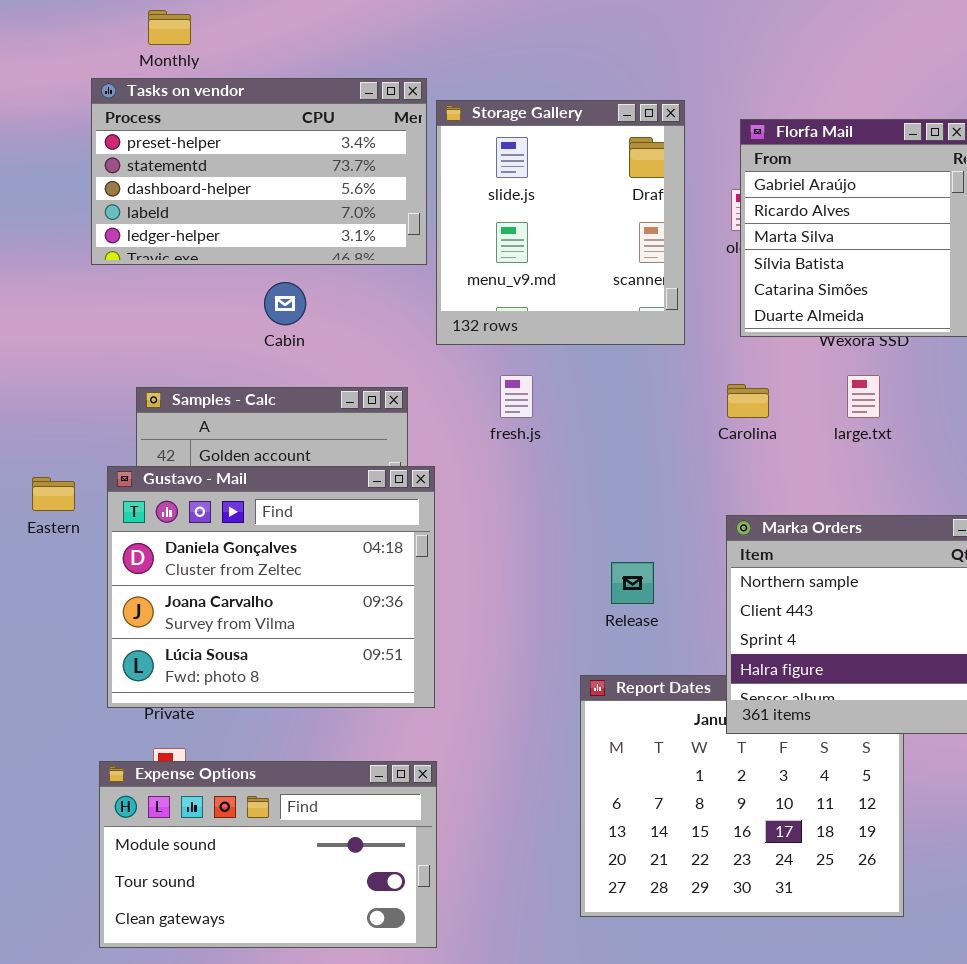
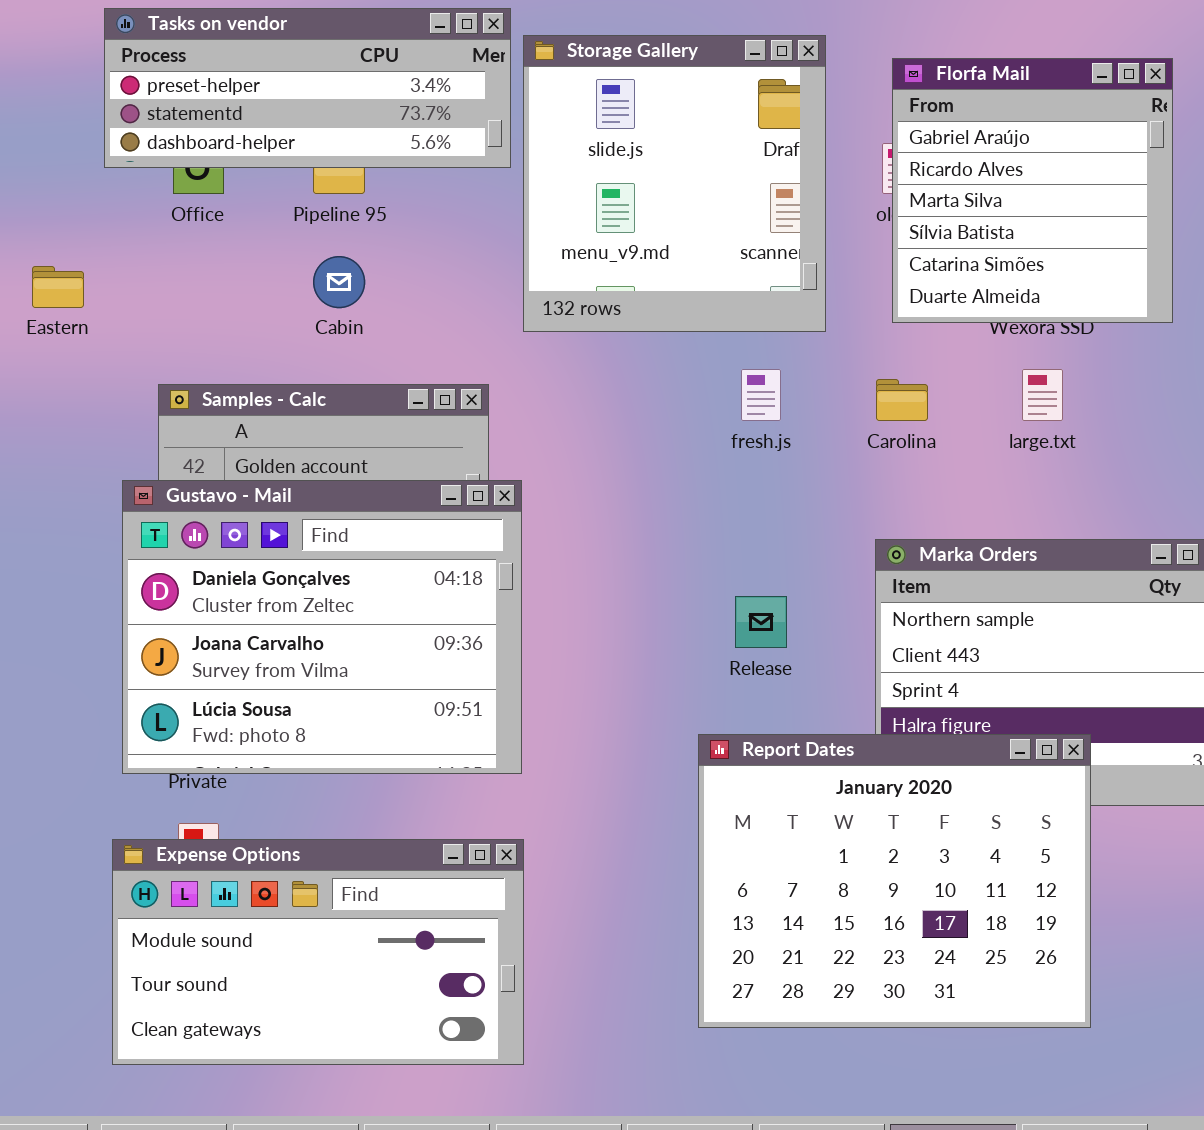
Tasks on vendor: [91,78,427,265] -> [104,8,511,168], resized
fresh.js: [500,375,533,418] -> [741,369,781,421], moved
Eastern: [32,477,75,511] -> [32,266,84,308], moved
Report Dates: [580,675,904,917] -> [698,734,1091,1028], raised

